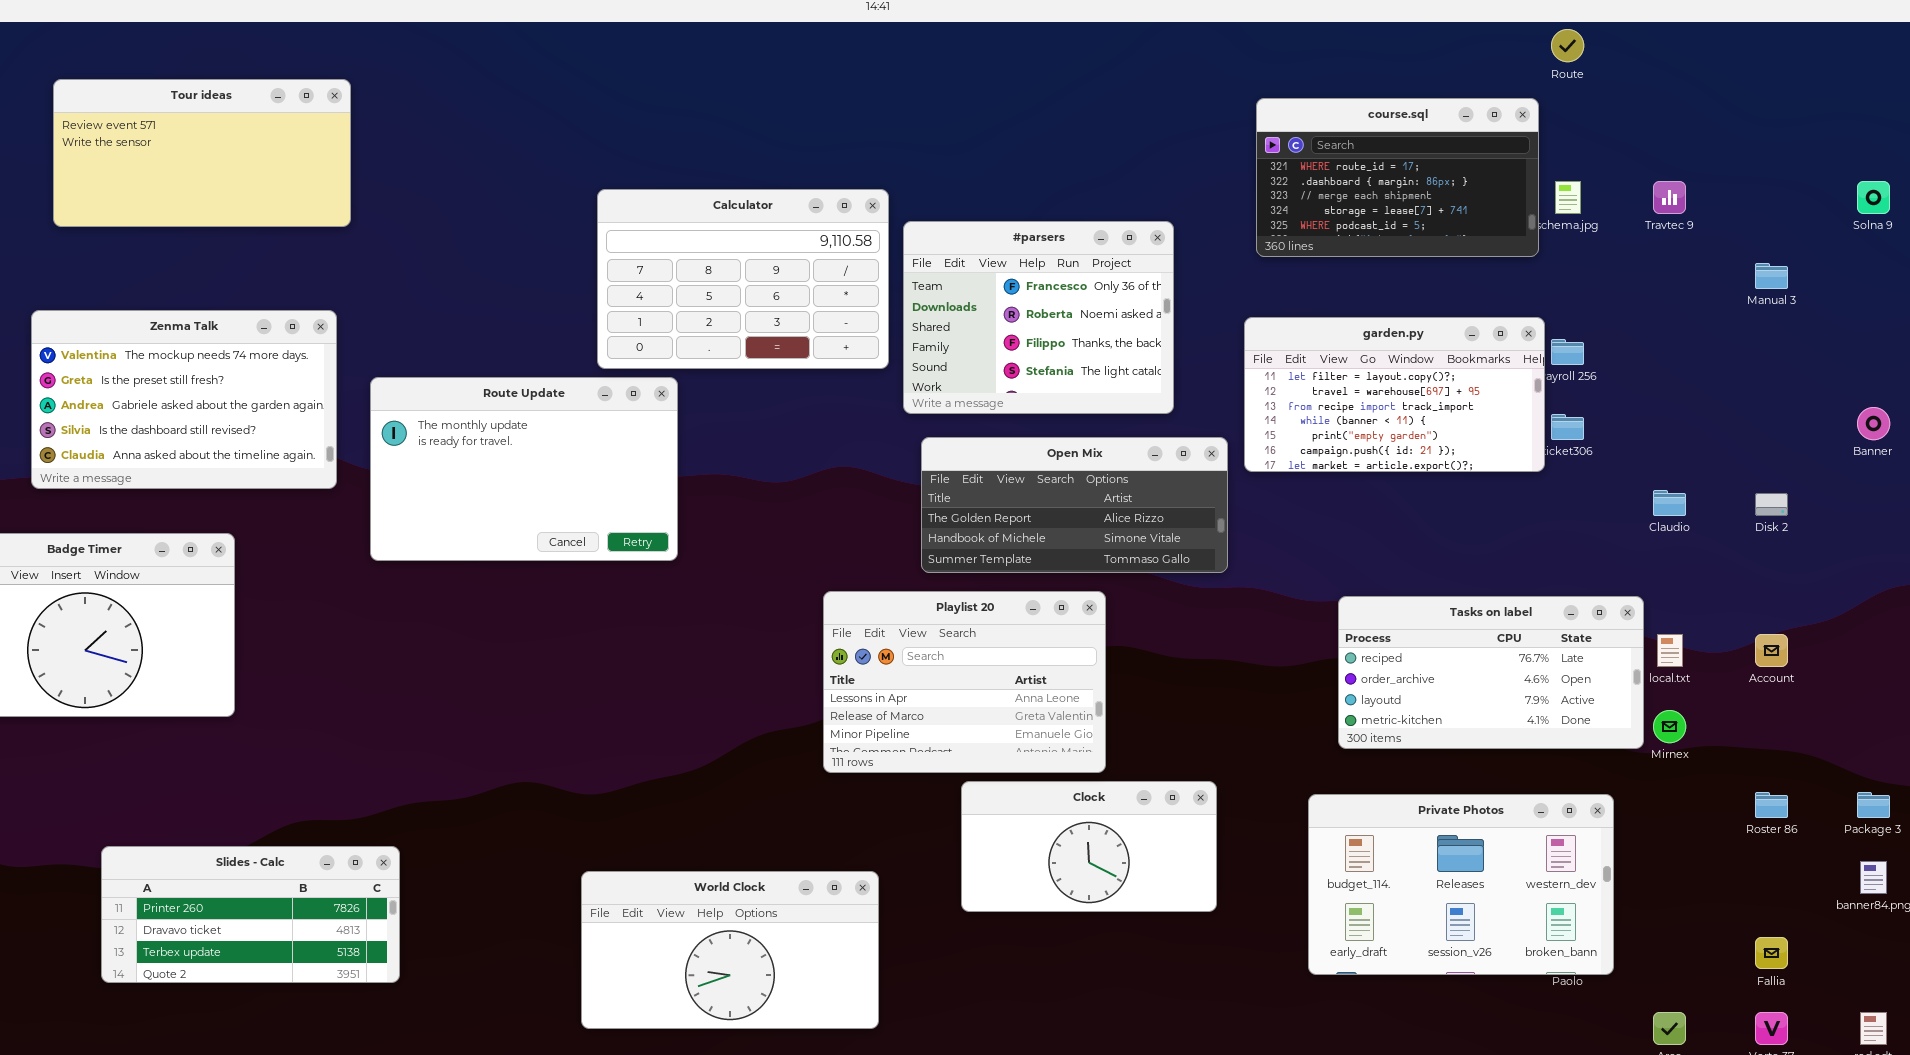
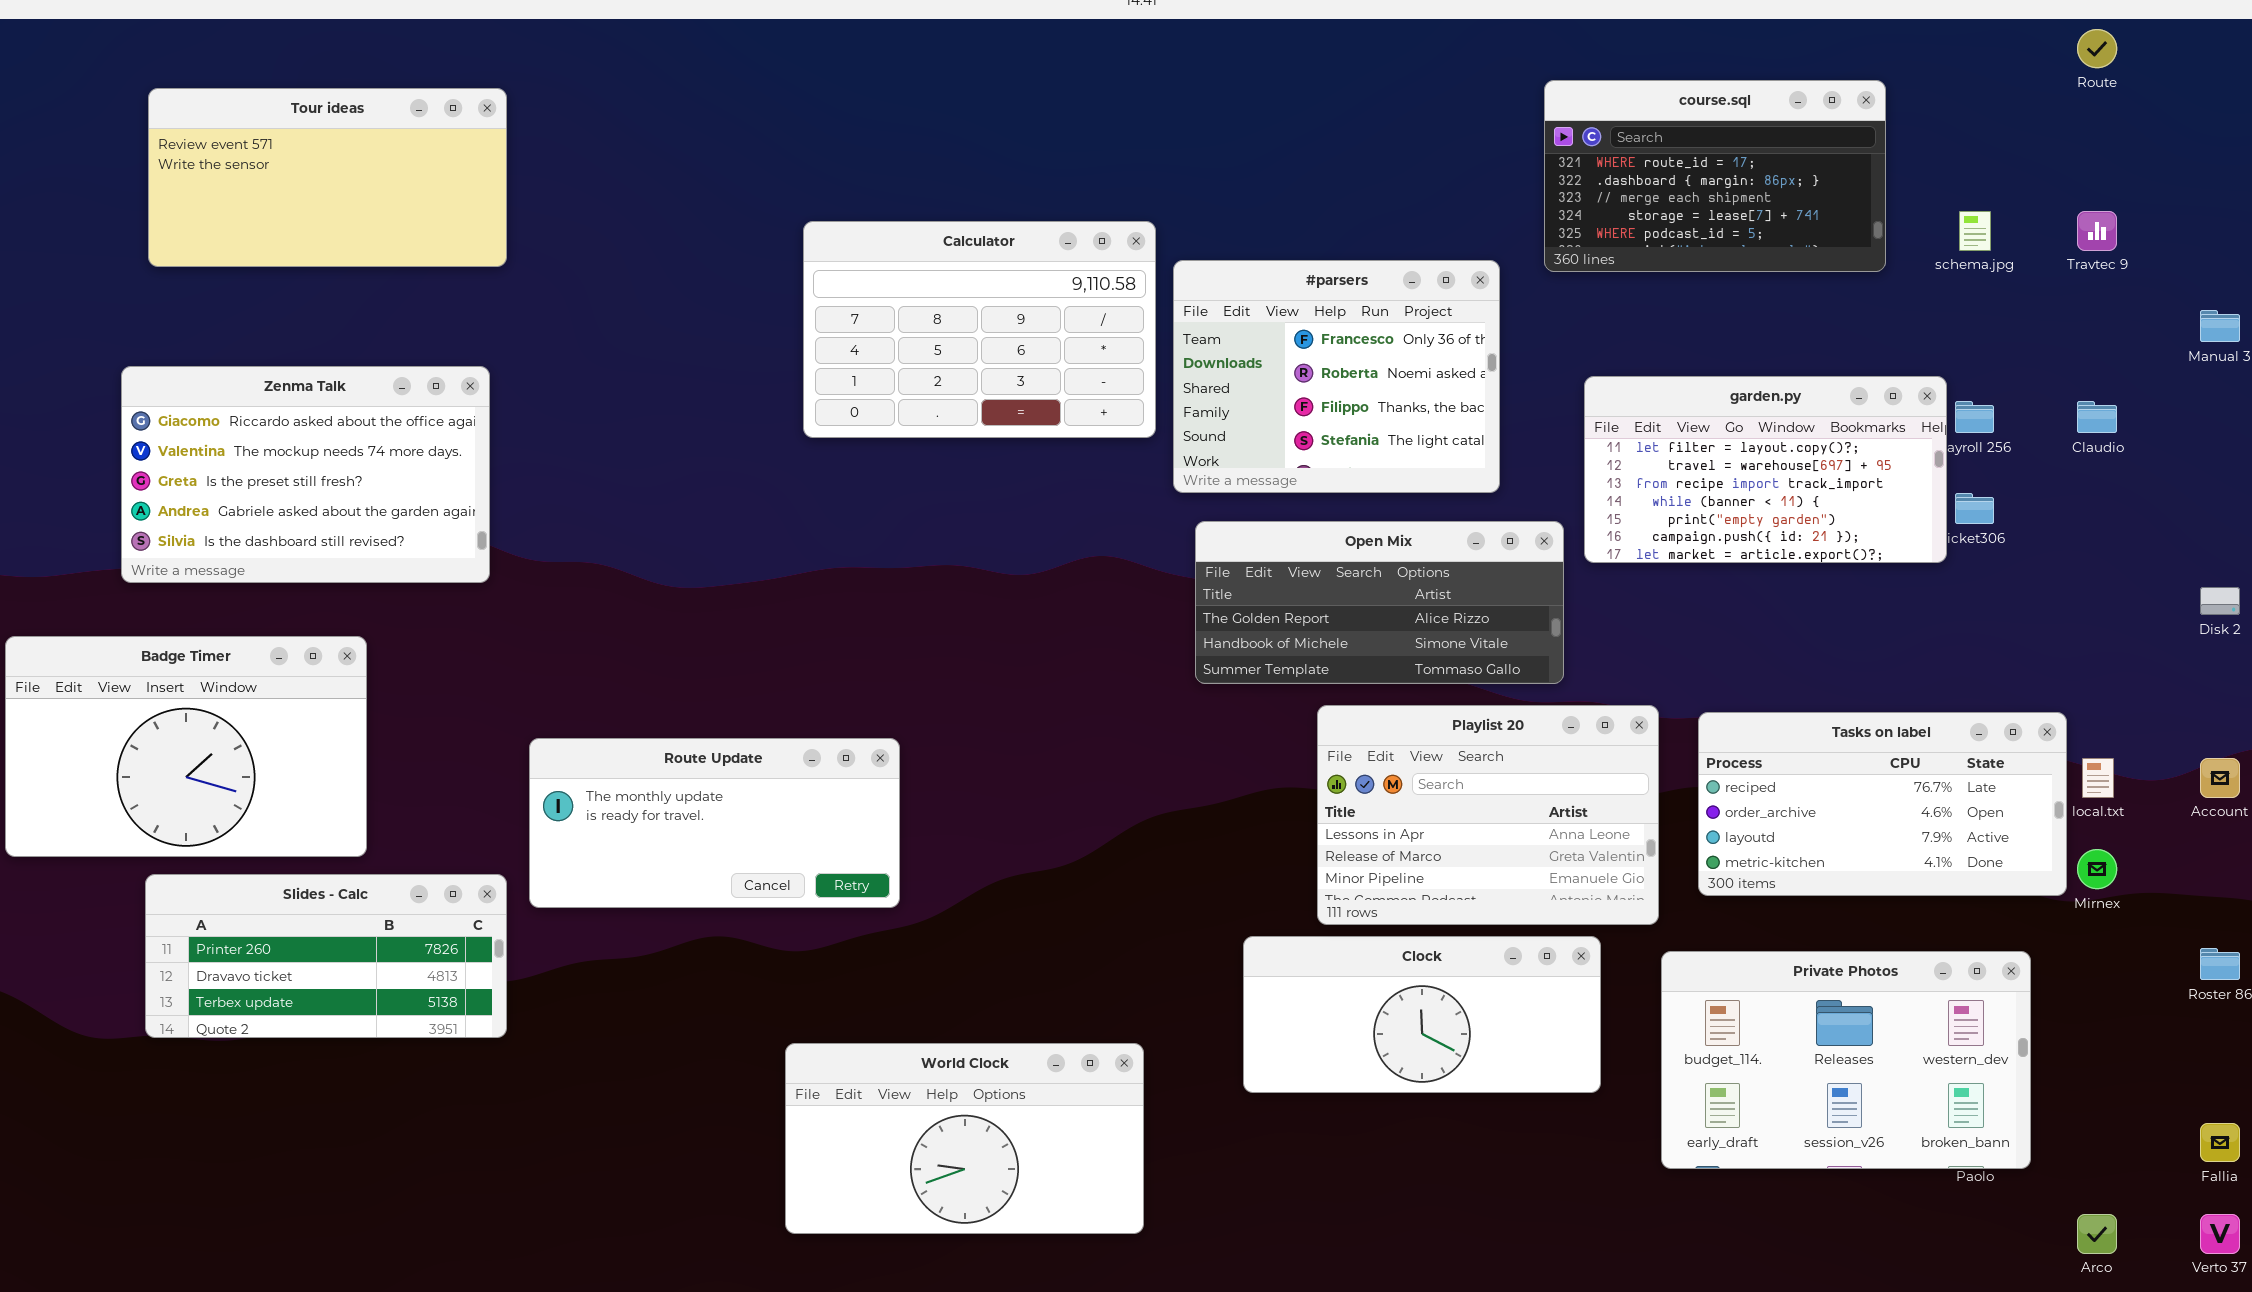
Route: [1551,29,1584,62] -> [2077,29,2117,68], moved
course.sql: [1256,98,1539,257] -> [1544,80,1886,272], moved
Zenma Talk: [31,310,337,489] -> [121,366,490,583], scrolled up 1 row
Route Update: [370,377,678,561] -> [529,738,900,908], moved, resized
Claudio: [1653,490,1686,516] -> [2077,401,2117,433], moved
Playlist 20: [823,591,1106,773] -> [1317,705,1659,925], moved
Clock: [961,781,1217,912] -> [1243,936,1601,1093], resized
Slides - Calc: [101,846,400,983] -> [145,874,507,1038], moved

